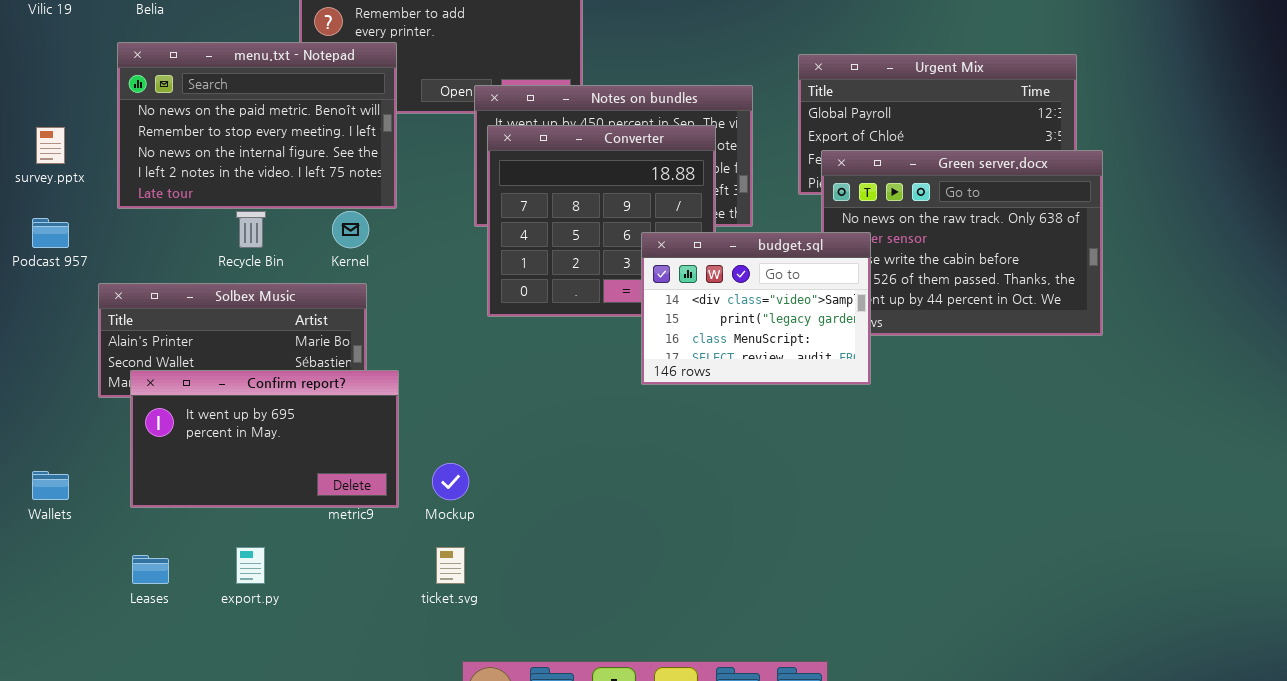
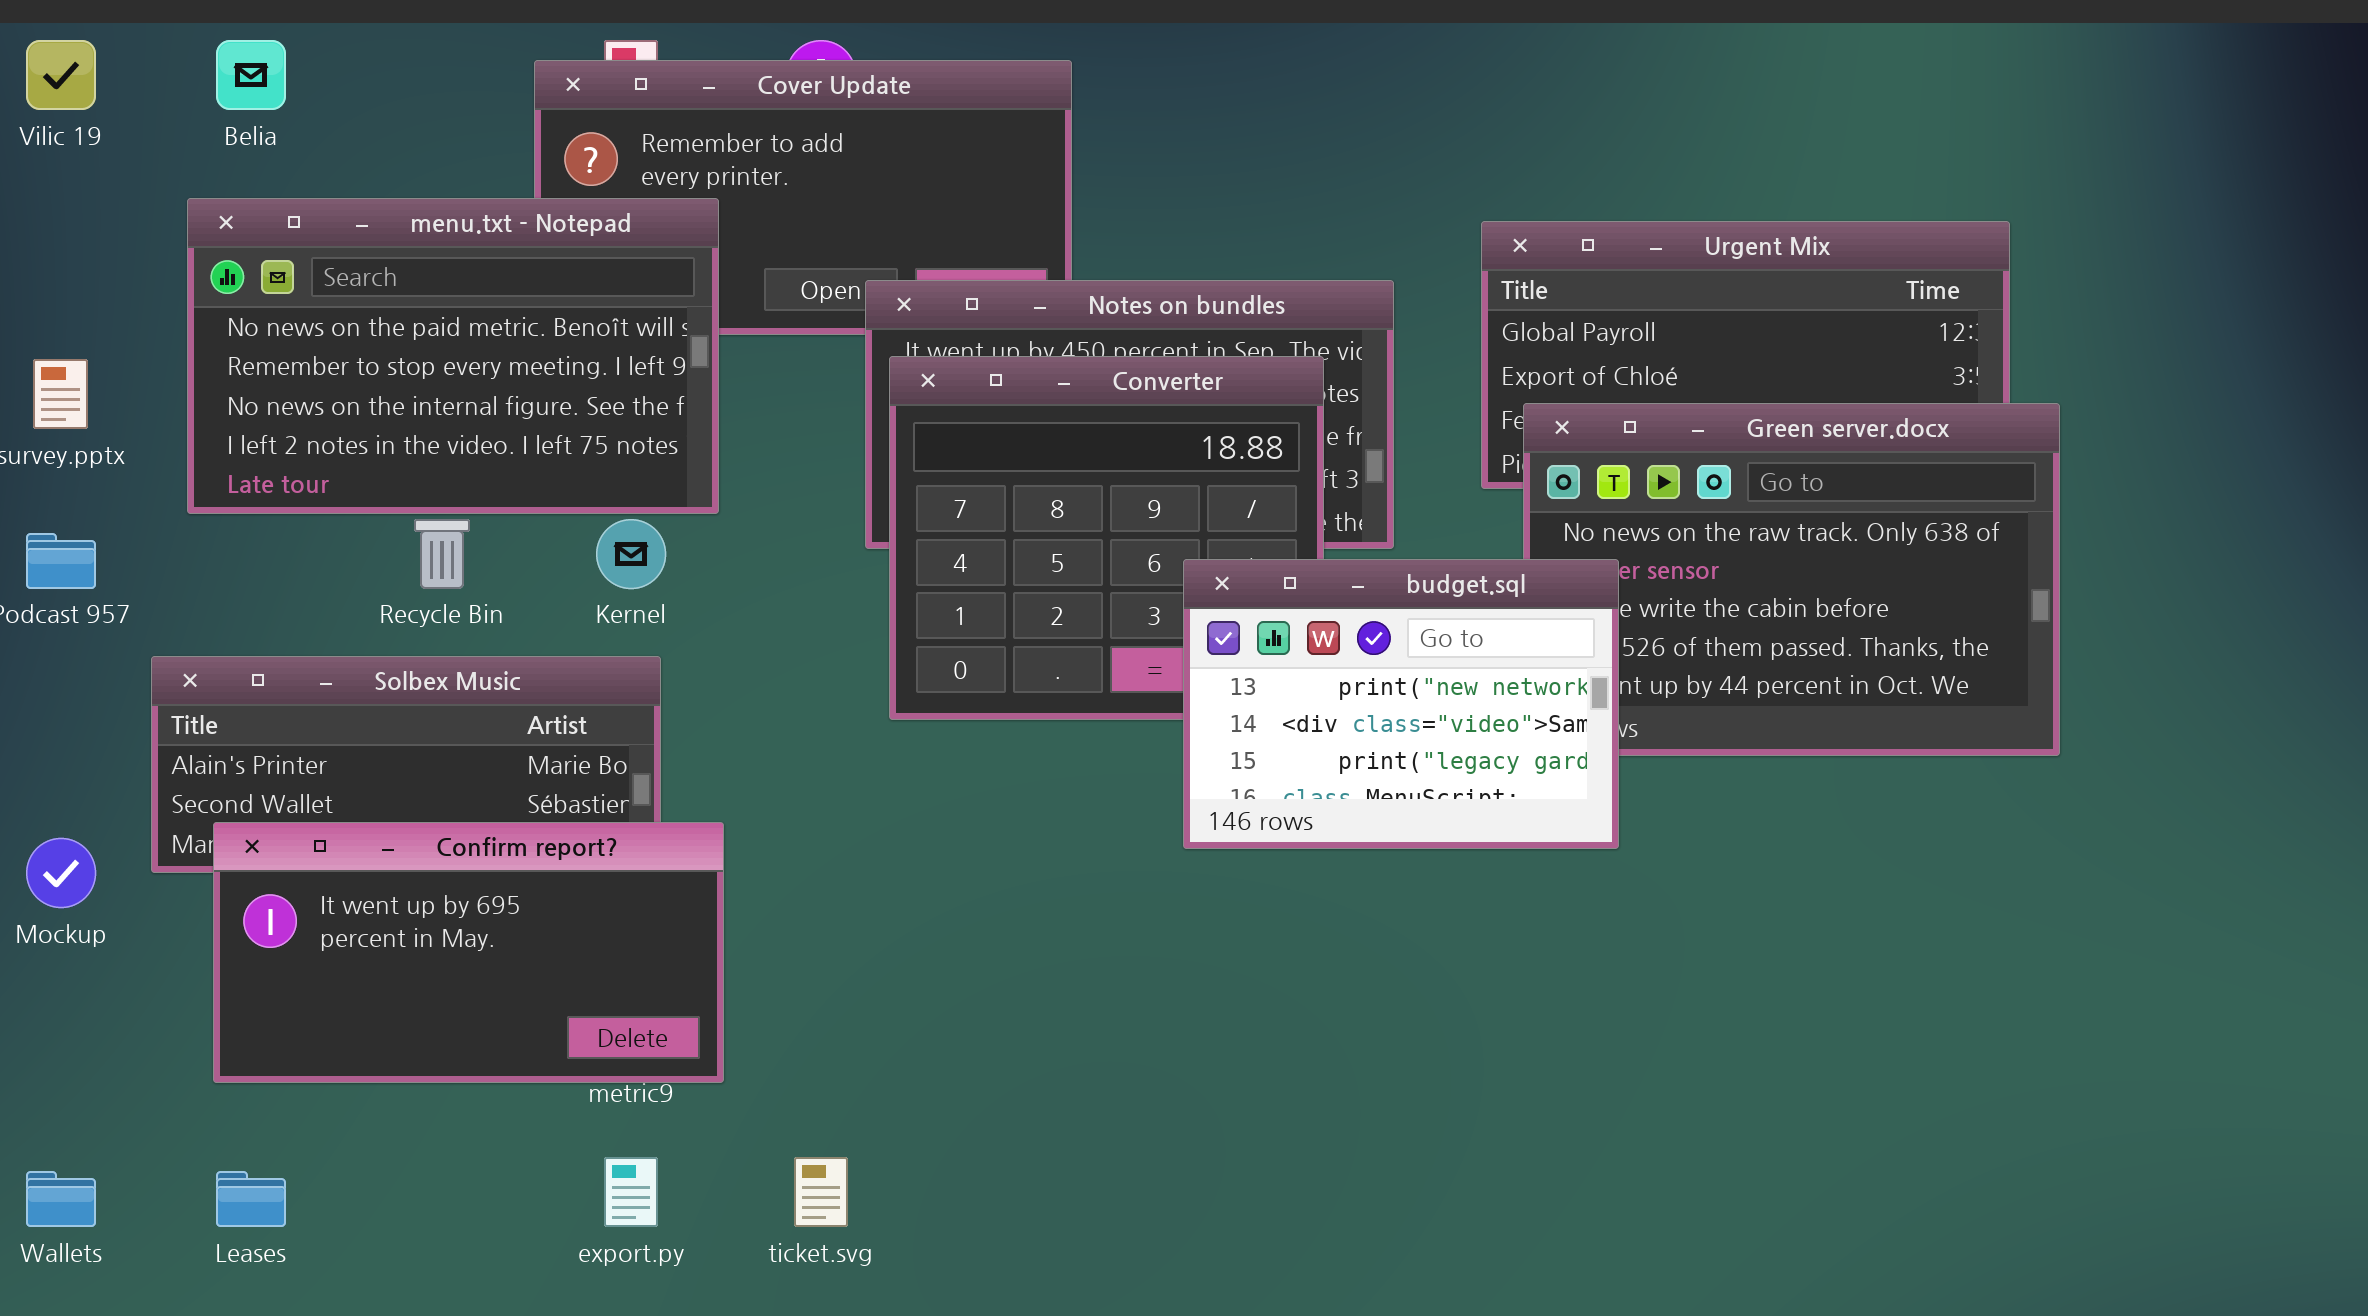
budget.sql: [641,232,871,385] -> [1183,559,1619,849], scrolled up 1 row
Mockup: [432,463,469,500] -> [26,838,96,908], moved
Wallets: [32,471,69,500] -> [26,1171,96,1227], moved
export.py: [236,547,265,584] -> [604,1157,658,1227], moved

